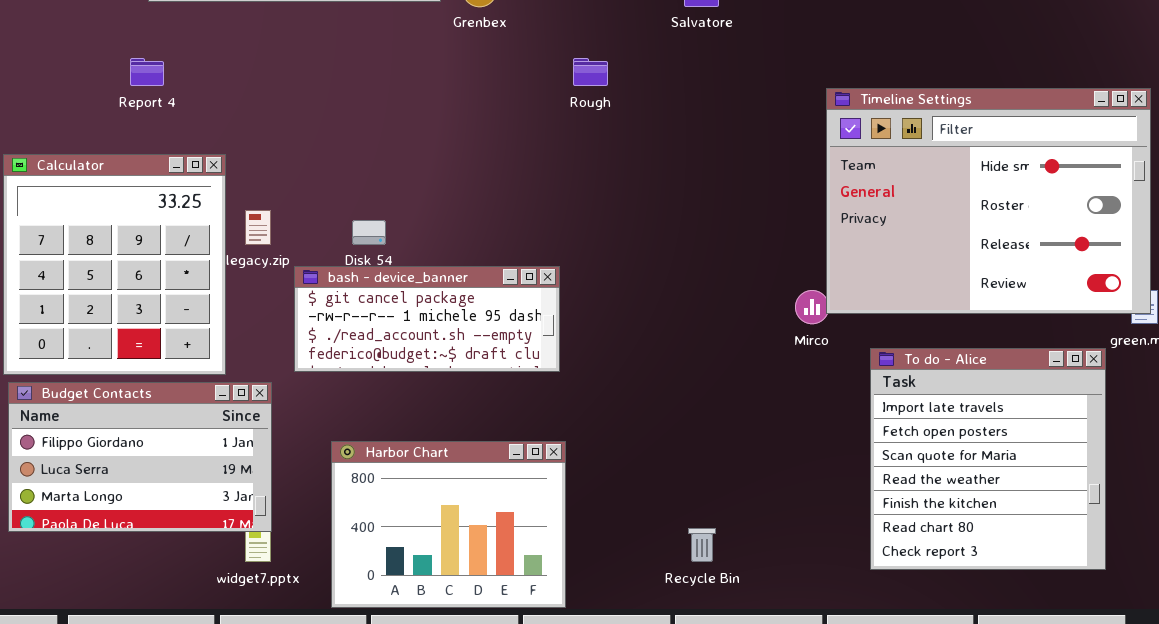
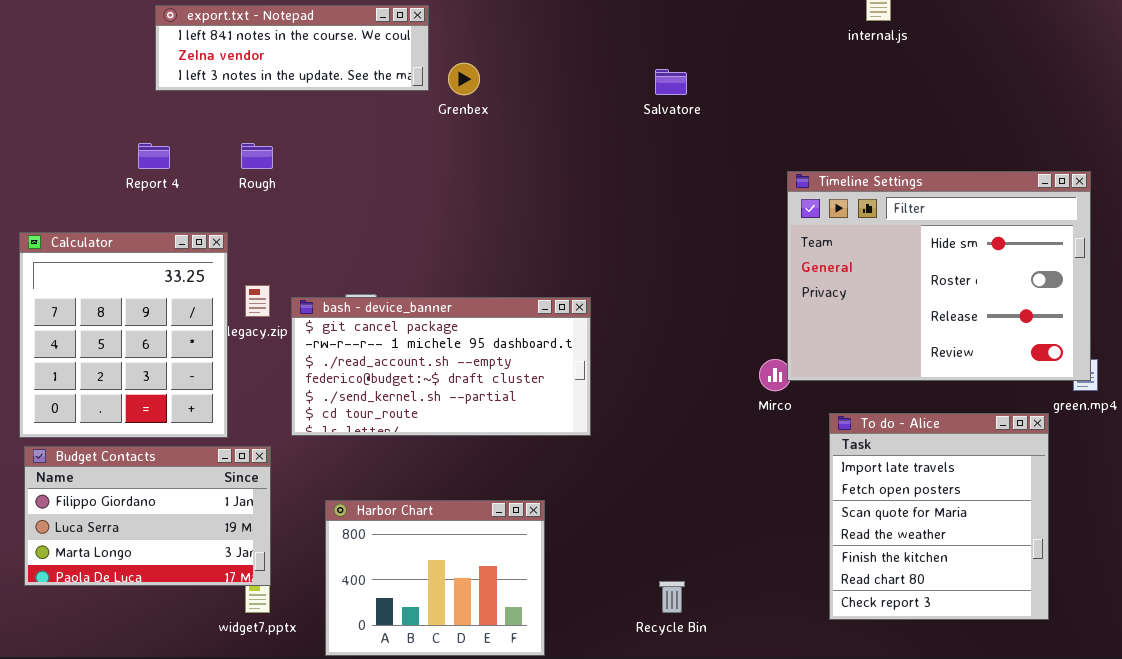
Rough: [573,58,608,86] -> [241,143,273,169], moved
bash - device_banner: [294,266,560,372] -> [291,297,591,436], resized

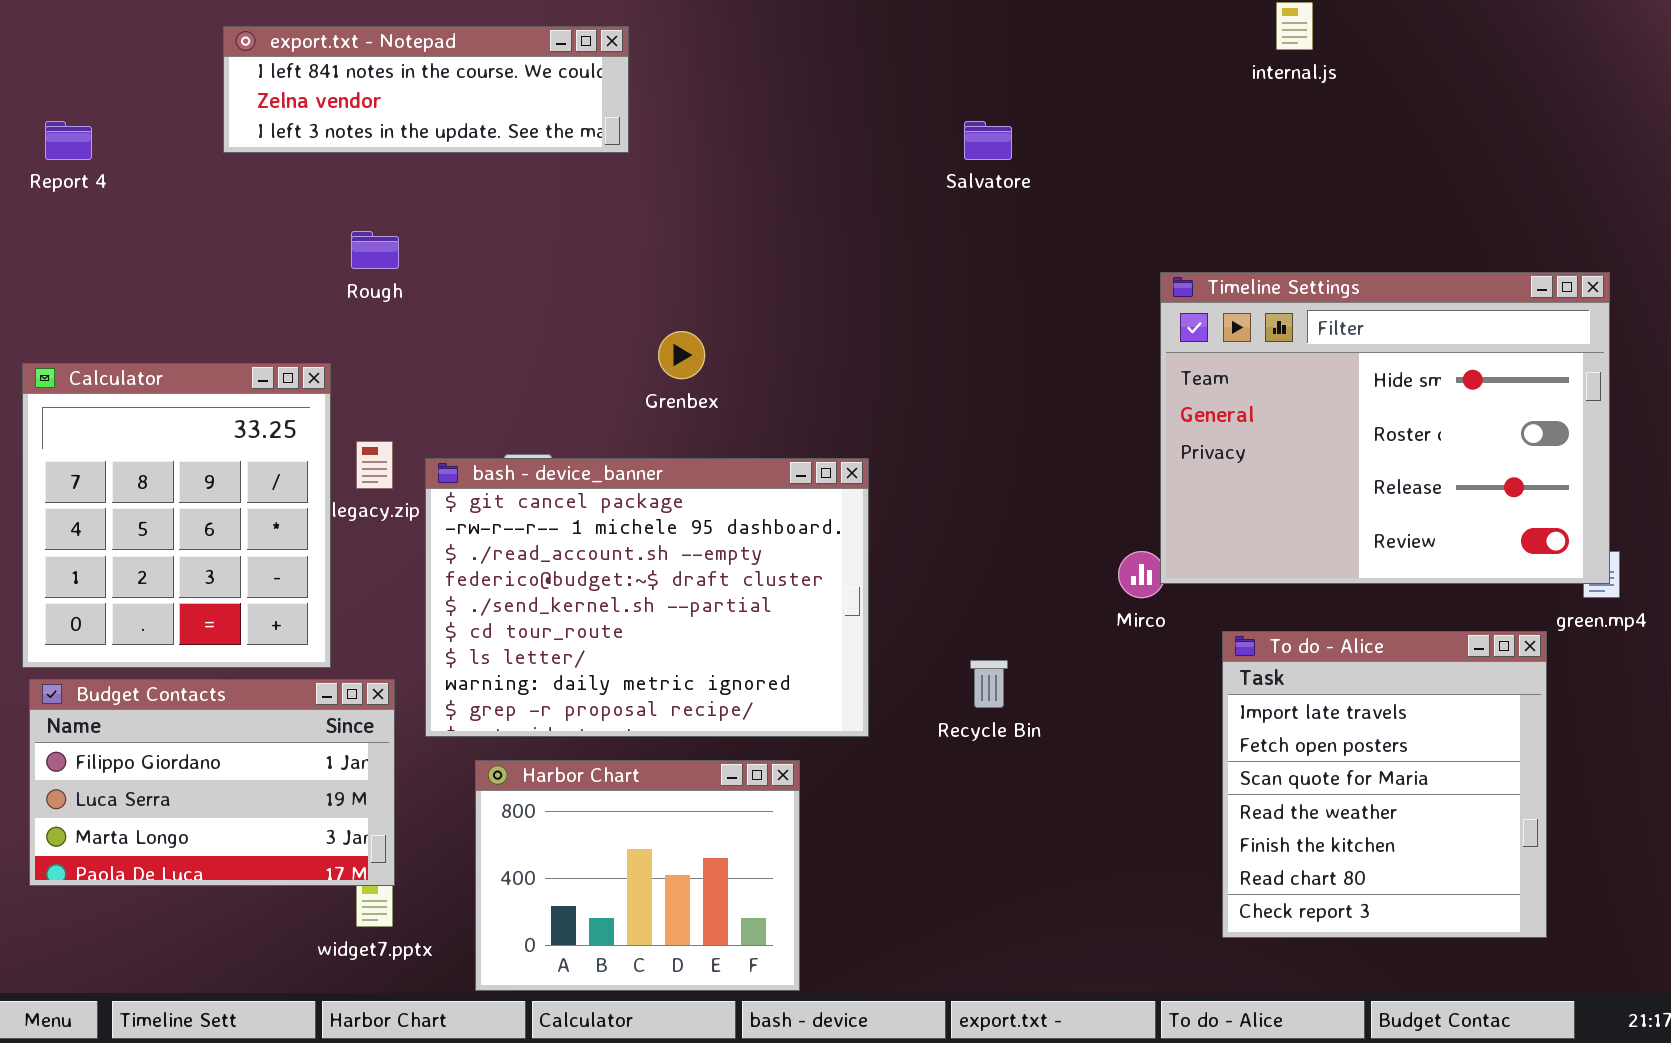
Grenbex: [448,63,480,95] -> [658,331,705,379], moved
Report 4: [138,143,170,169] -> [45,121,92,160], moved
bash - device_banner: [291,297,591,436] -> [425,458,869,737], resized
Recycle Bin: [659,581,685,613] -> [970,660,1008,708], moved

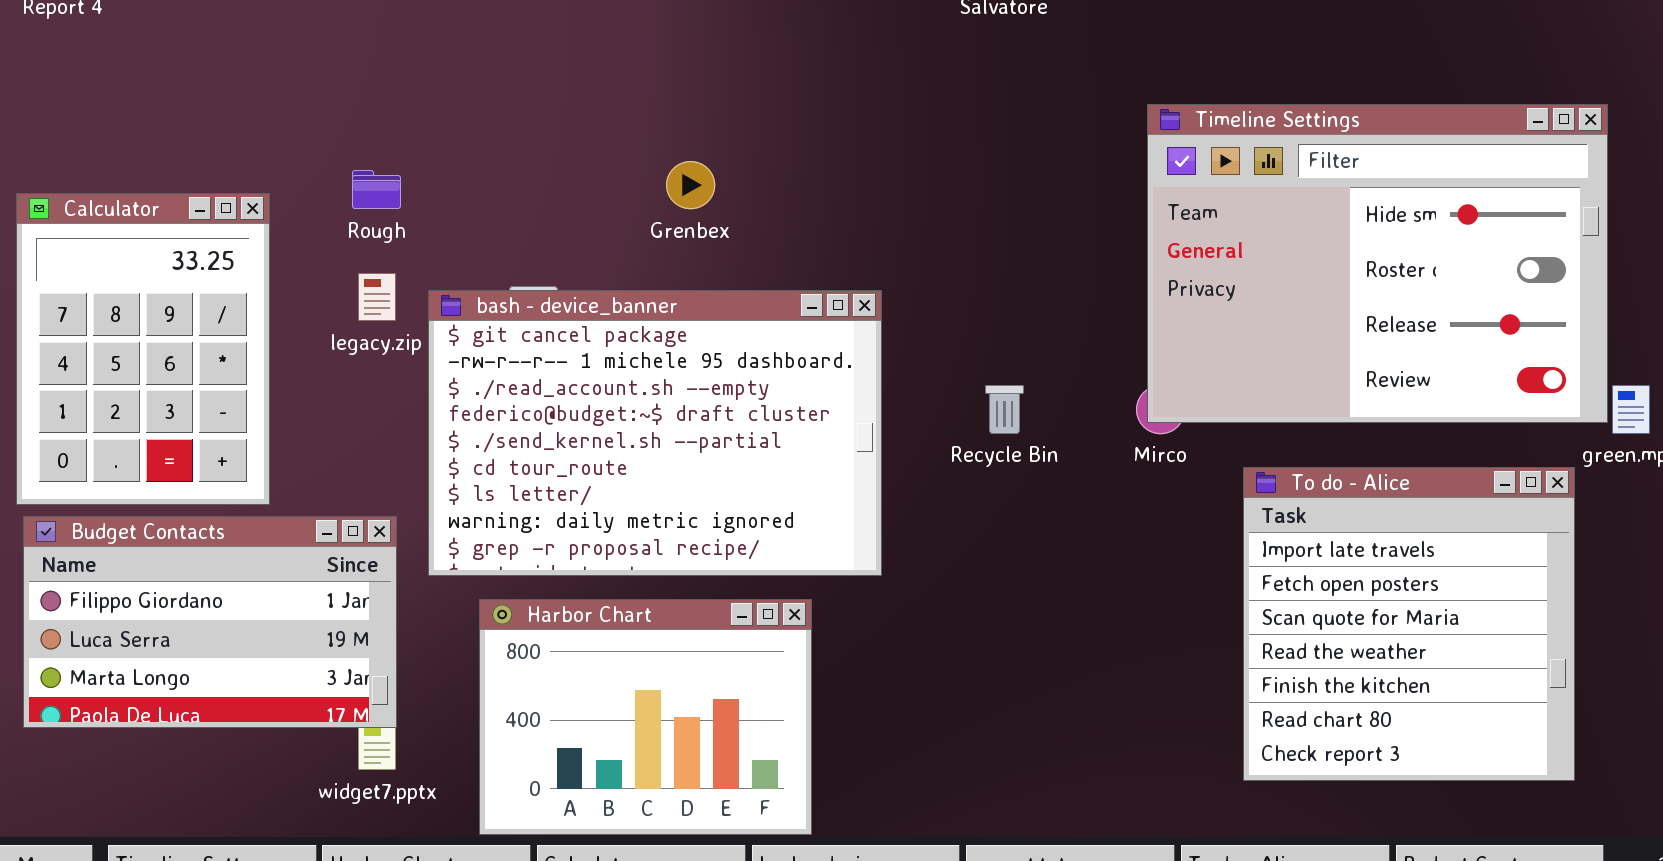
Rough: [351,231,399,269] -> [352,170,401,209], moved
Timeline Settings: [1160,272,1610,584] -> [1147,104,1608,423], moved
Calculator: [22,363,331,668] -> [16,193,270,505], resized
Recycle Bin: [970,660,1008,708] -> [985,385,1024,434], moved

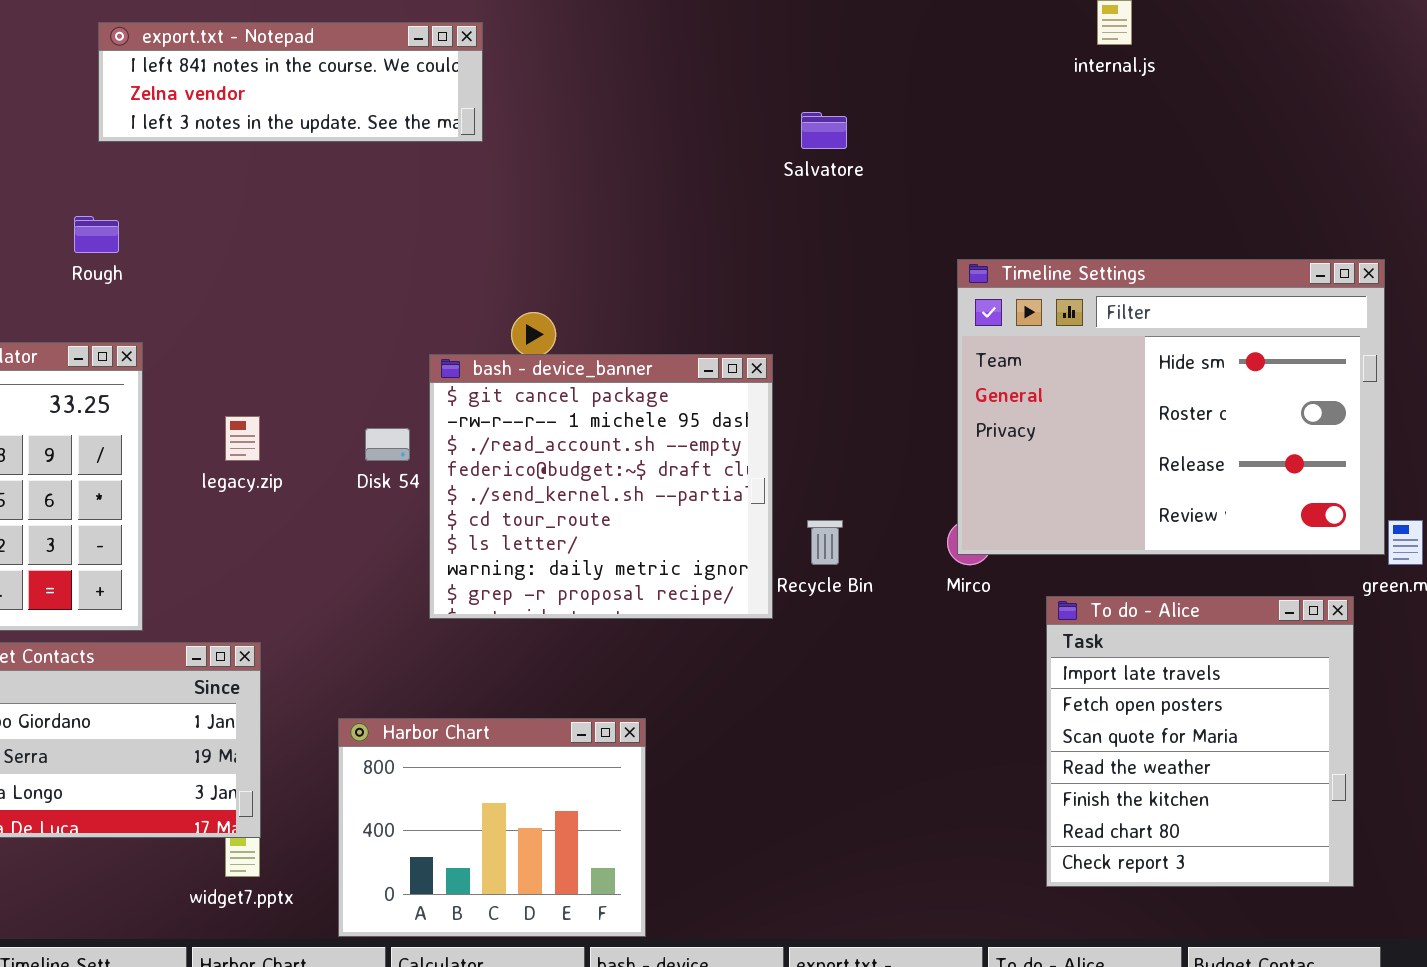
Rough: [352,170,401,209] -> [74,216,119,253], moved
bash - device_banner: [428,290,882,576] -> [429,354,773,619], moved, resized

